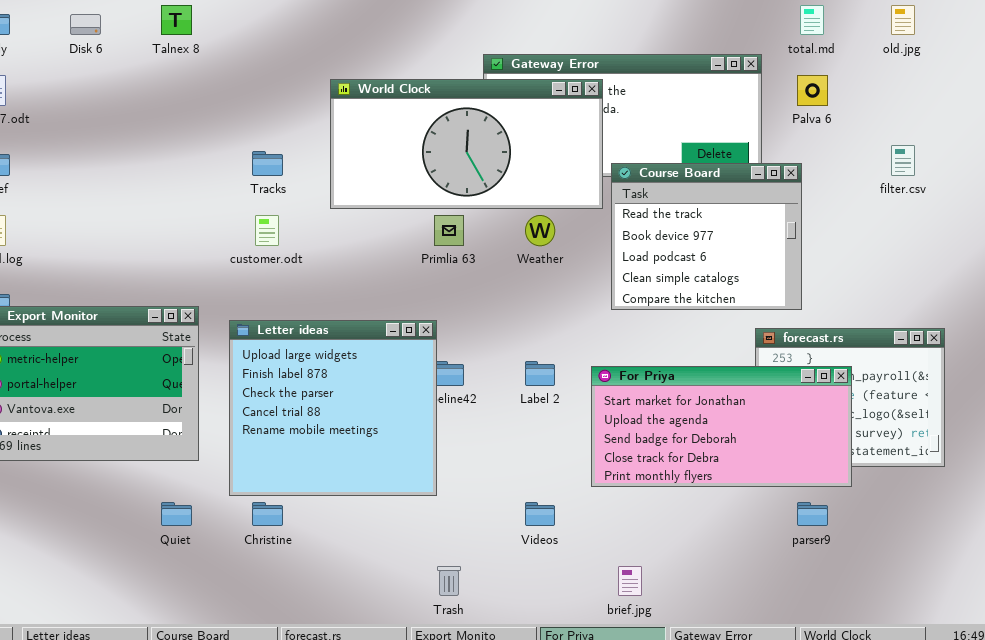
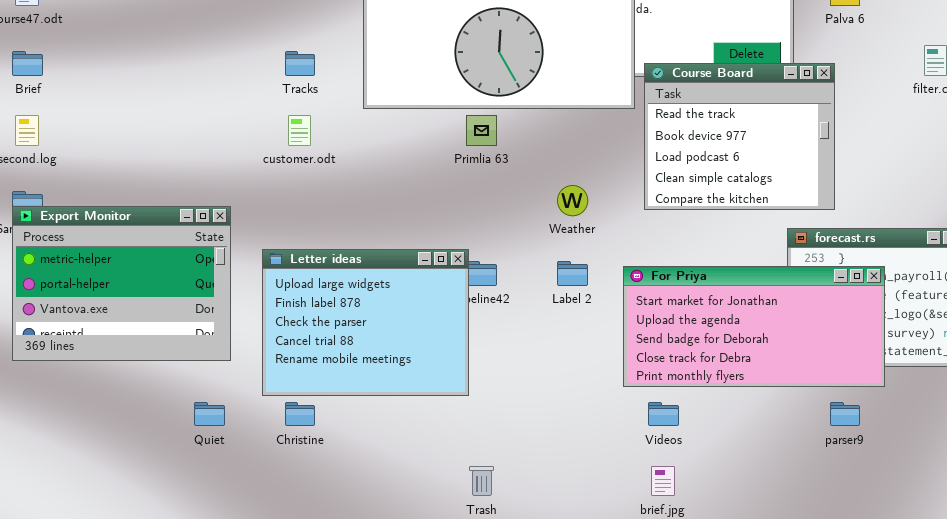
Weather: [525,215,555,246] -> [557,185,588,216], moved
Letter ideas: [229,320,437,496] -> [262,249,469,396], resized
Videos: [525,502,555,526] -> [648,402,679,426], moved

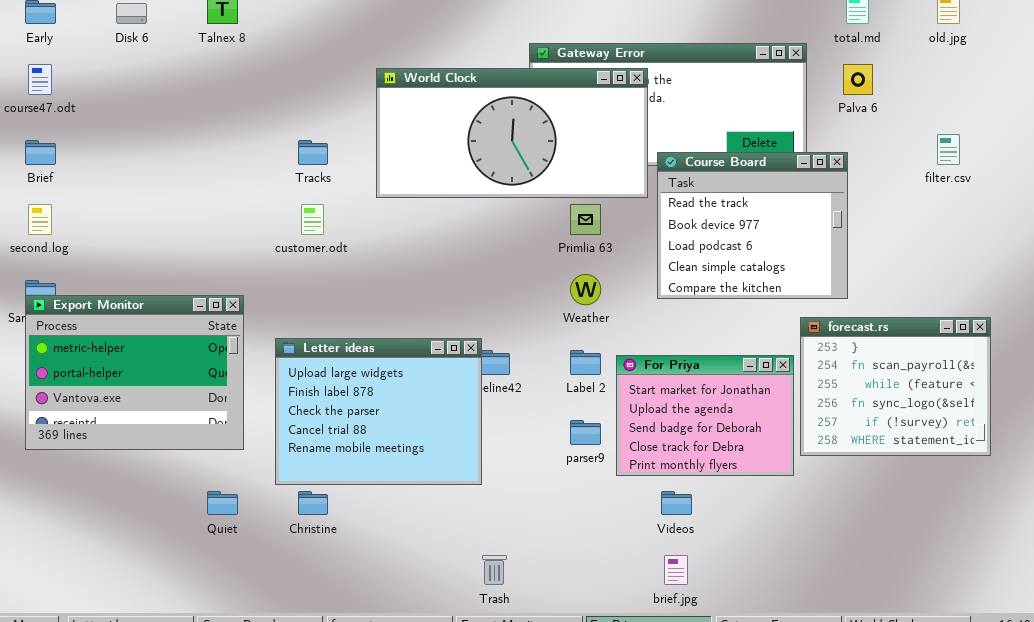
Primlia 63: [466,115,497,146] -> [570,204,601,235], moved
For Priya: [623,266,885,387] -> [616,355,794,476], moved, resized
parser9: [830,402,860,426] -> [570,420,601,445], moved

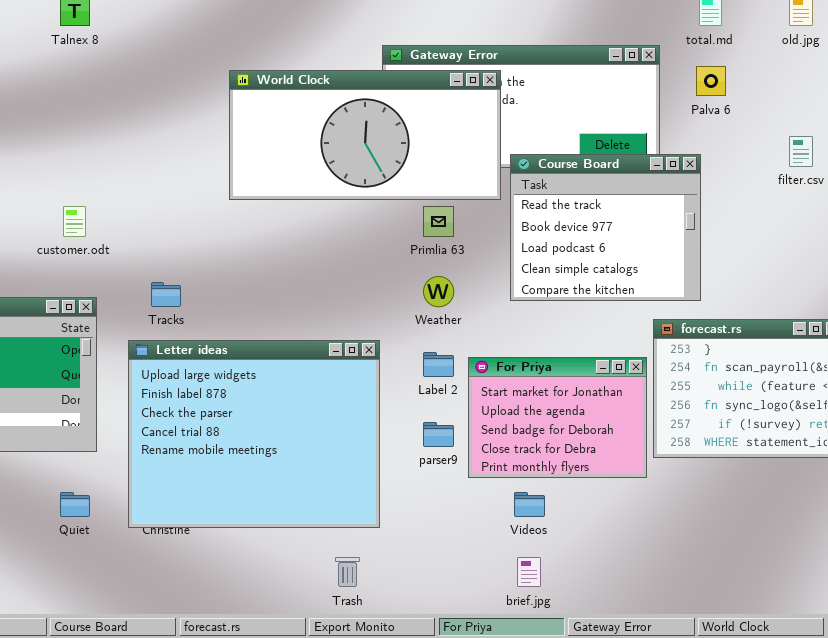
Tracks: [298,140,328,165] -> [151,282,181,307], moved
customer.odt: [301,204,324,235] -> [63,206,86,237], moved
Letter ideas: [275,338,482,485] -> [128,340,380,528], resized

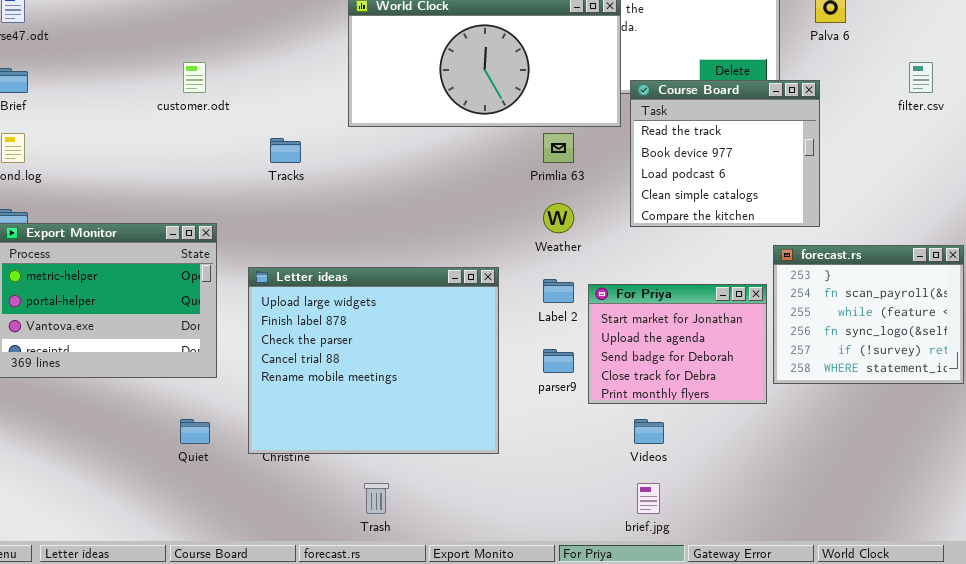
customer.odt: [63,206,86,237] -> [183,62,206,93], moved
Tracks: [151,282,181,307] -> [270,138,301,163], moved
Trash: [335,557,360,587] -> [364,483,389,514], moved

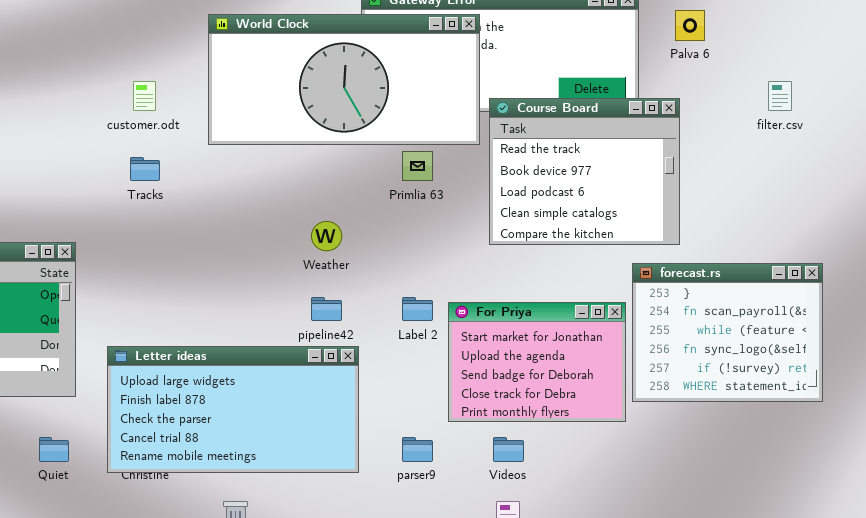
customer.odt: [183,62,206,93] -> [133,81,156,111], moved
Weather: [543,203,574,233] -> [311,221,342,251], moved
Letter ideas: [248,267,499,454] -> [107,346,359,473], resized
parser9: [543,349,574,373] -> [402,437,433,462], moved

